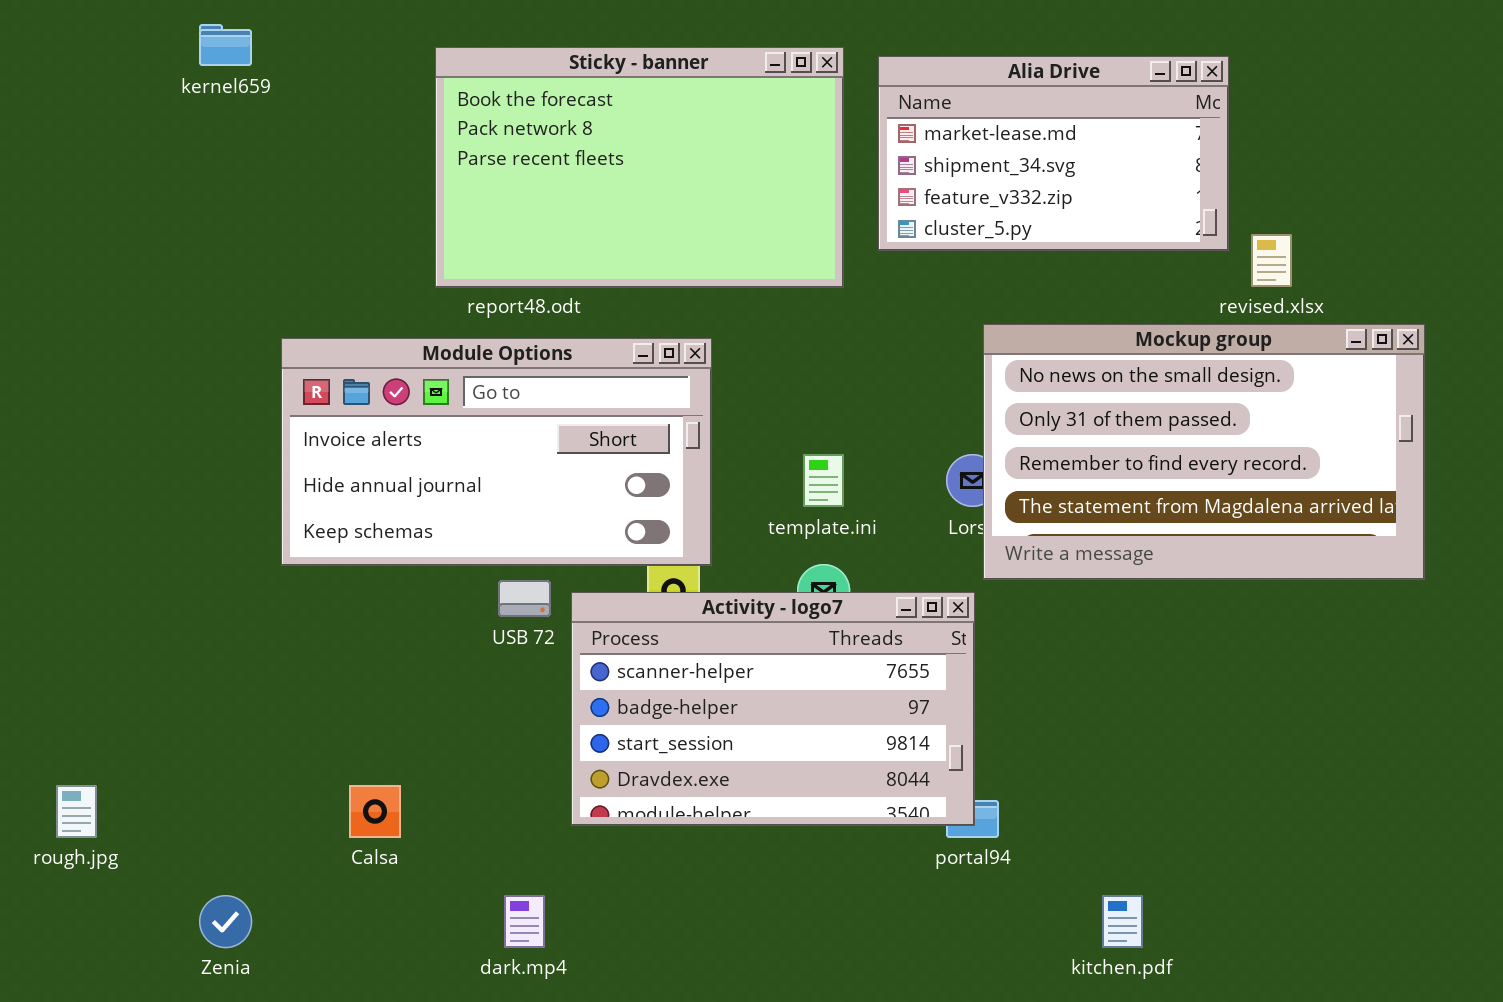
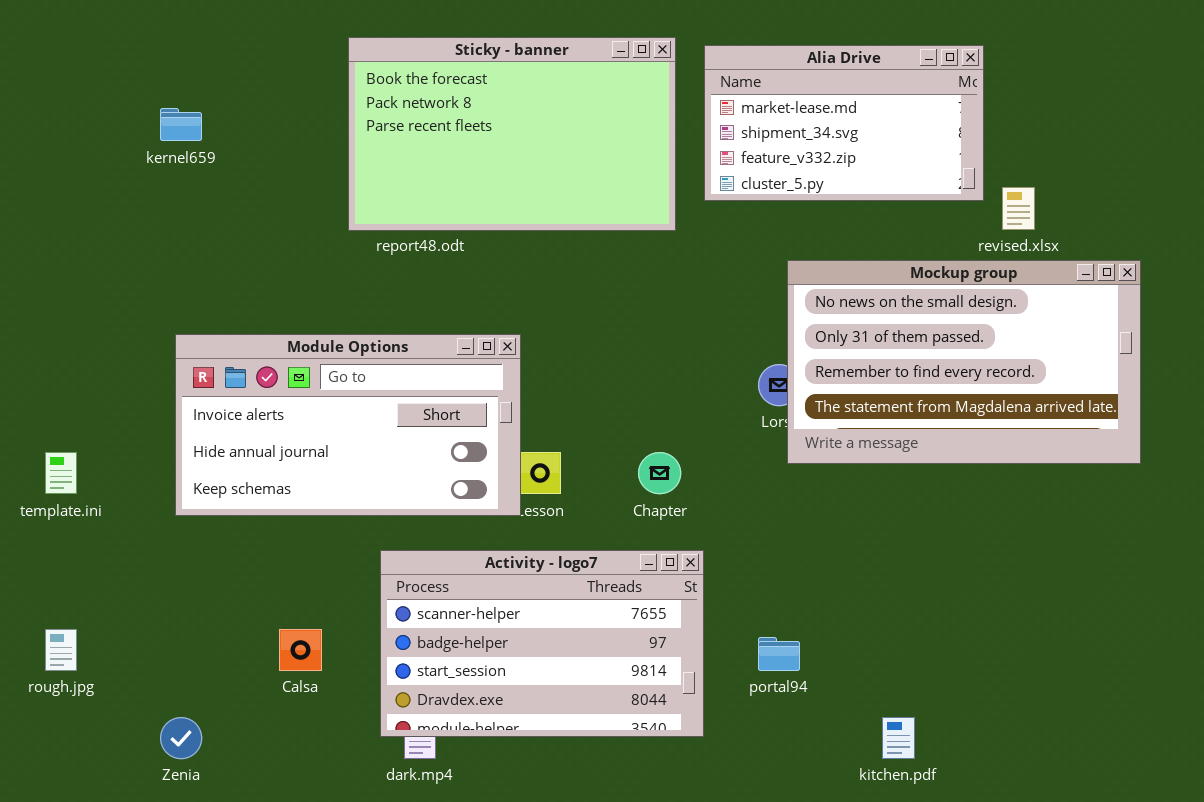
kernel659: [199,24,252,66] -> [160,108,202,141], moved
Module Options: [281,338,712,566] -> [175,334,521,516], moved
template.ini: [803,454,844,507] -> [45,452,77,494], moved
Activity - logo7: [571,592,975,826] -> [380,550,704,737], moved

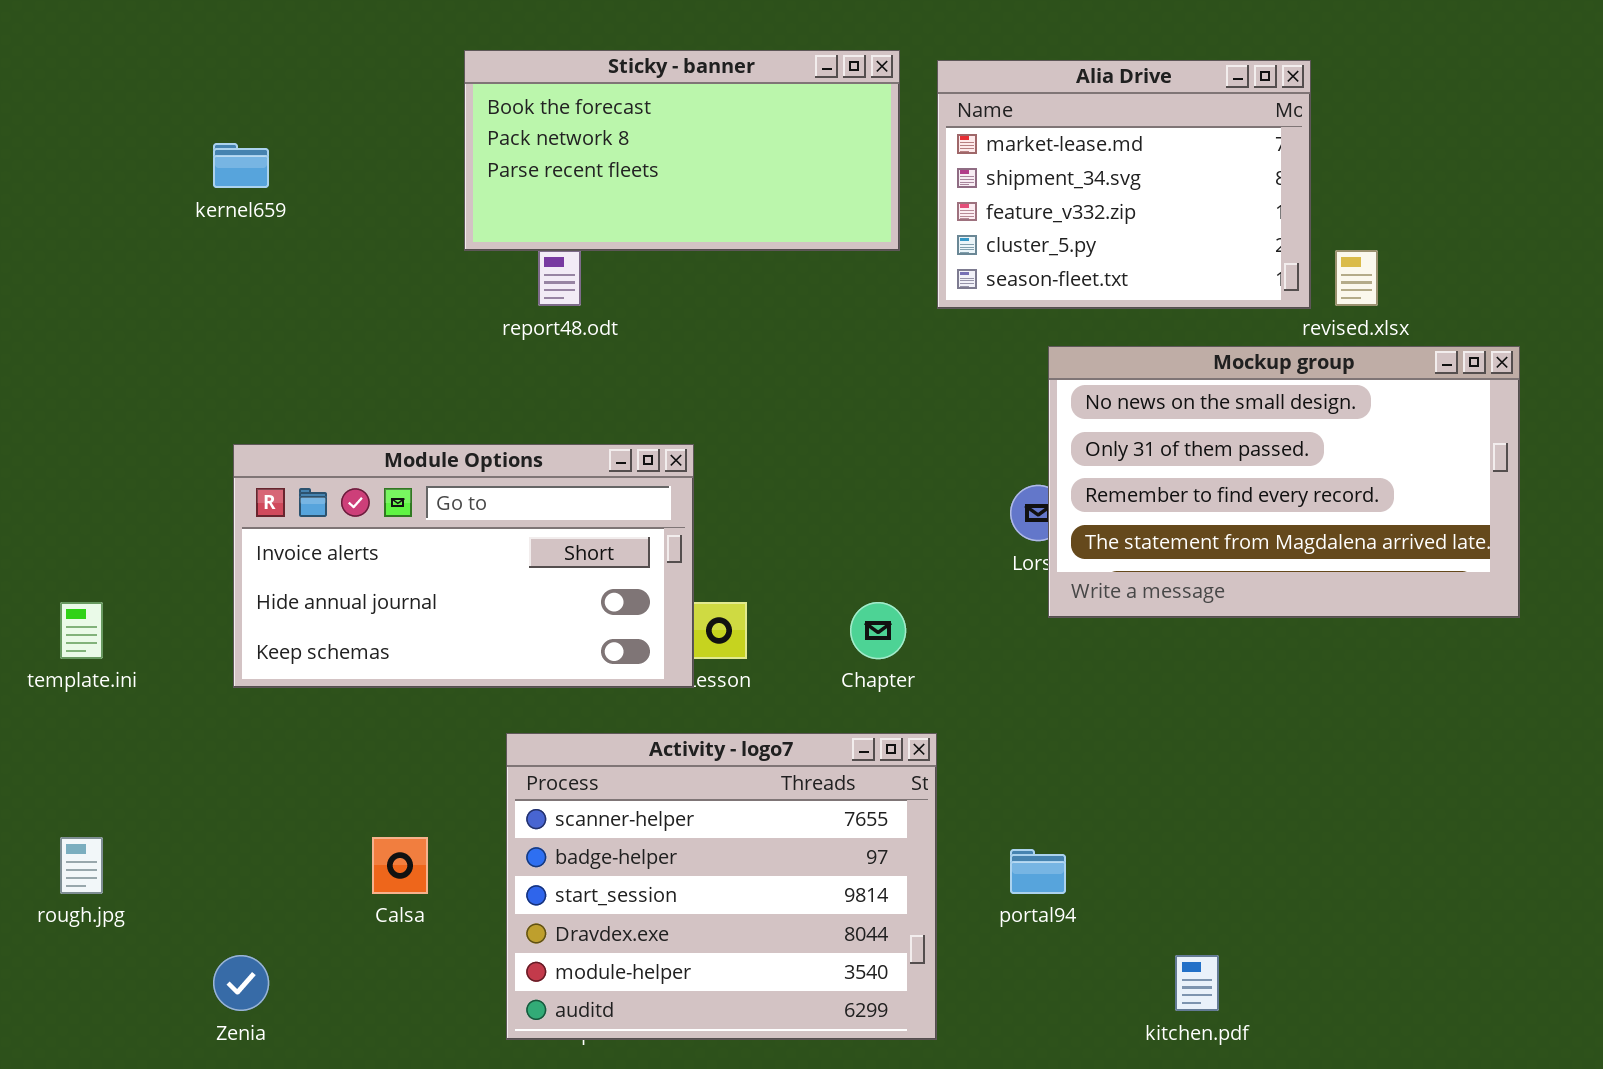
Sticky - banner: [348,37,676,231] -> [464,50,900,251], resized
Alia Drive: [704,45,984,201] -> [937,60,1311,309], resized
Activity - logo7: [380,550,704,737] -> [506,733,937,1040], resized

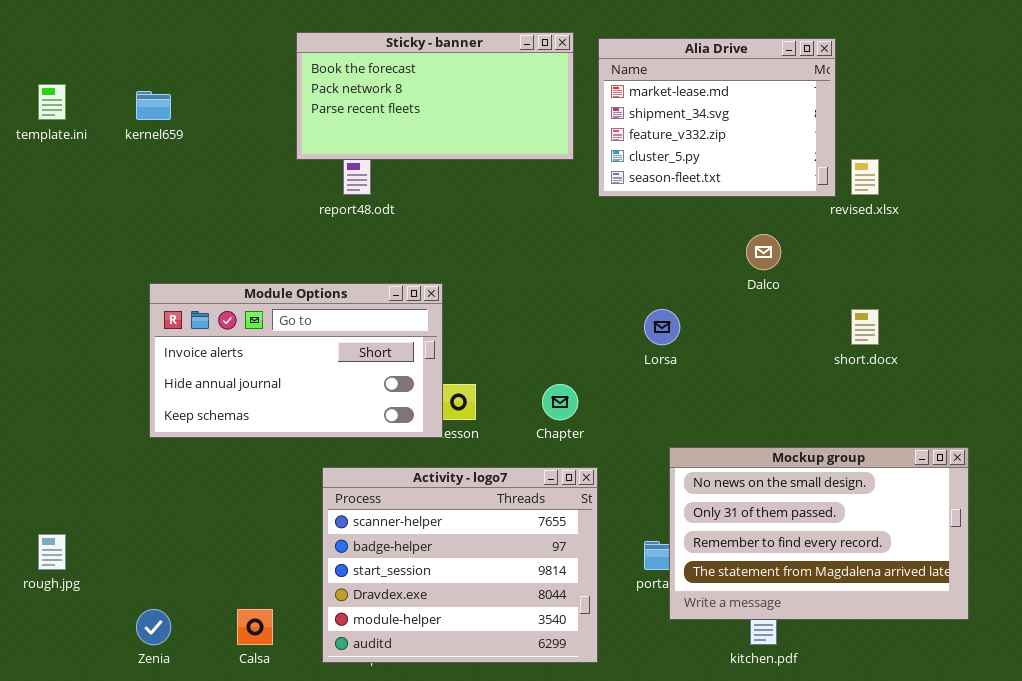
Mockup group: [1048,346,1520,618] -> [669,447,969,620], moved
template.ini: [60,602,103,659] -> [38,84,66,120], moved
Calsa: [372,837,428,894] -> [237,609,273,645], moved

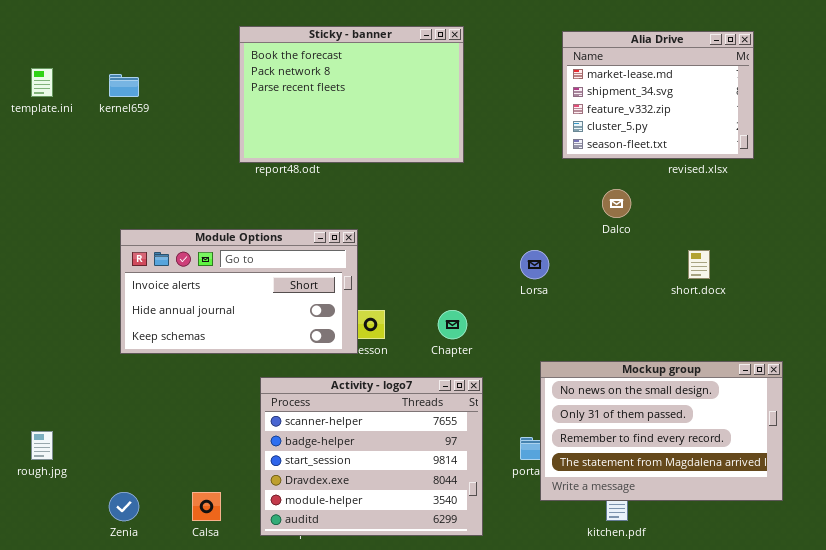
Sticky - banner: [296,32,574,160] -> [239,26,464,163], resized
Alia Drive: [598,38,836,197] -> [562,31,754,159], moved

